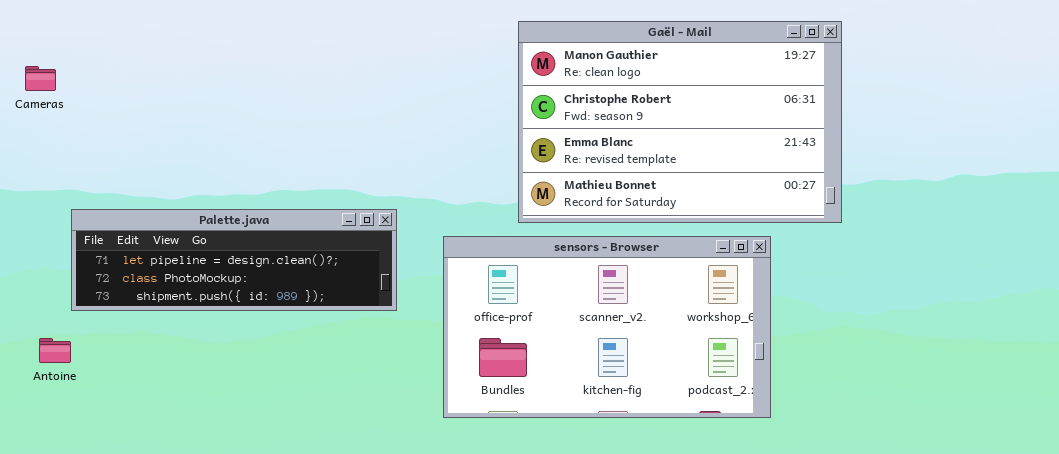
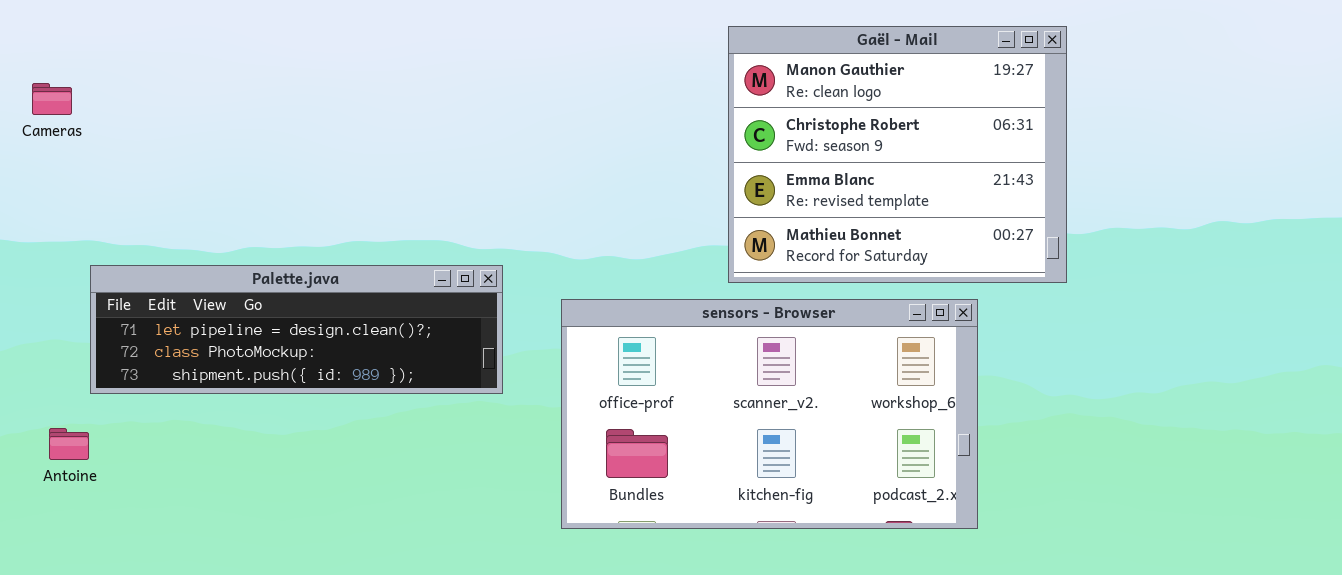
Gaël - Mail: [518,21,842,223] -> [728,26,1067,283], resized

